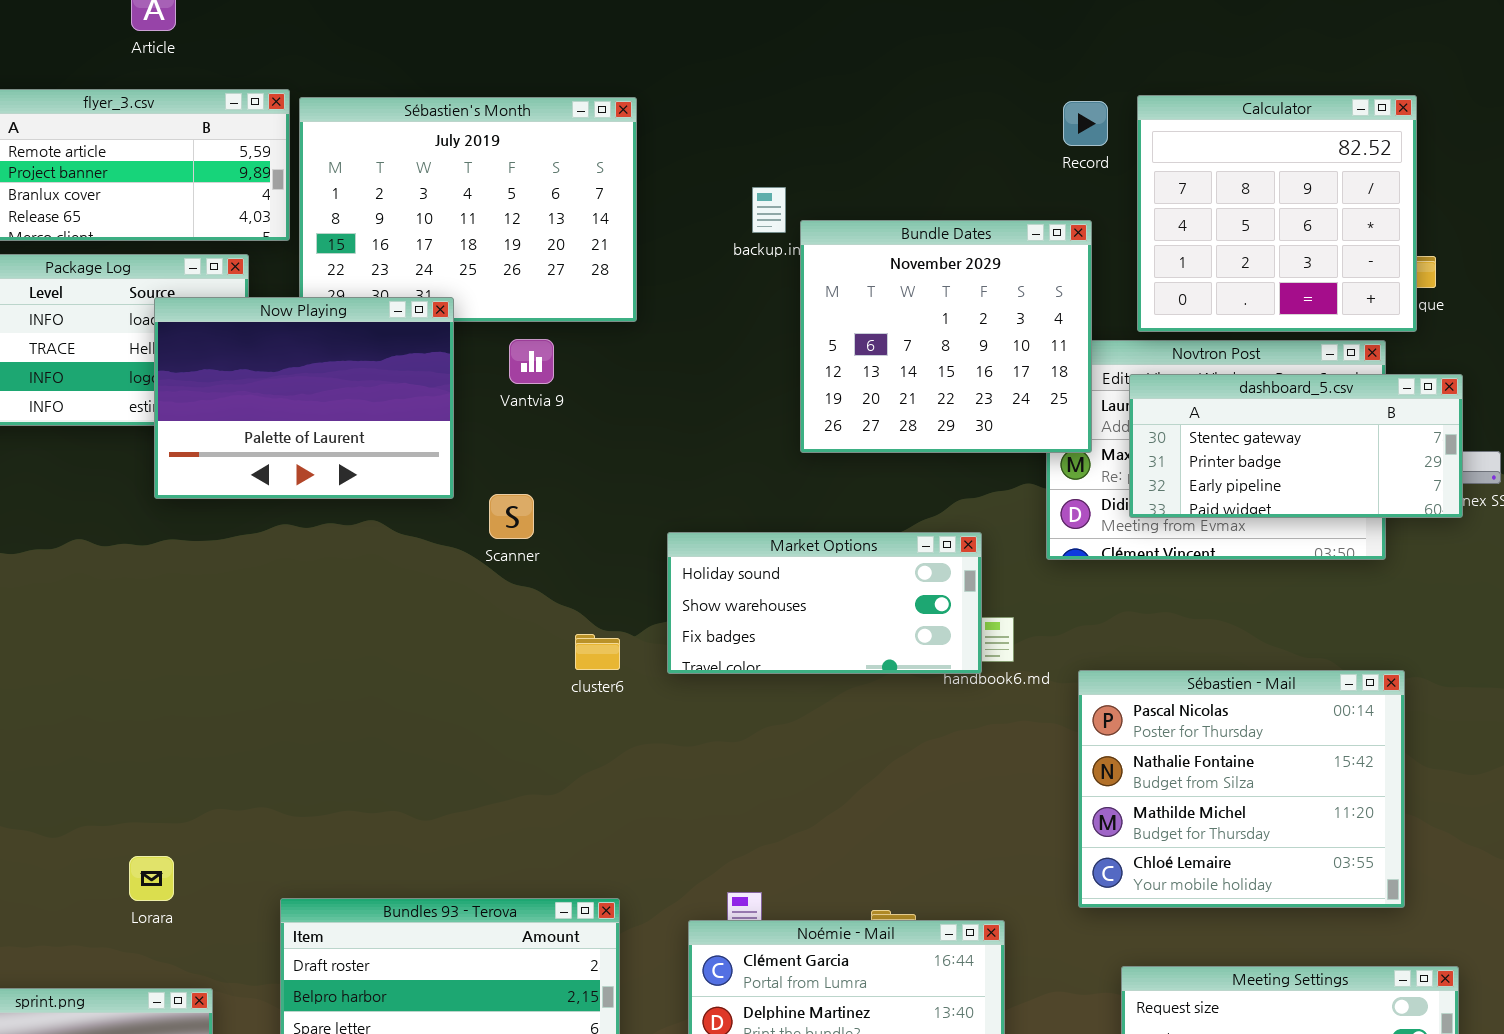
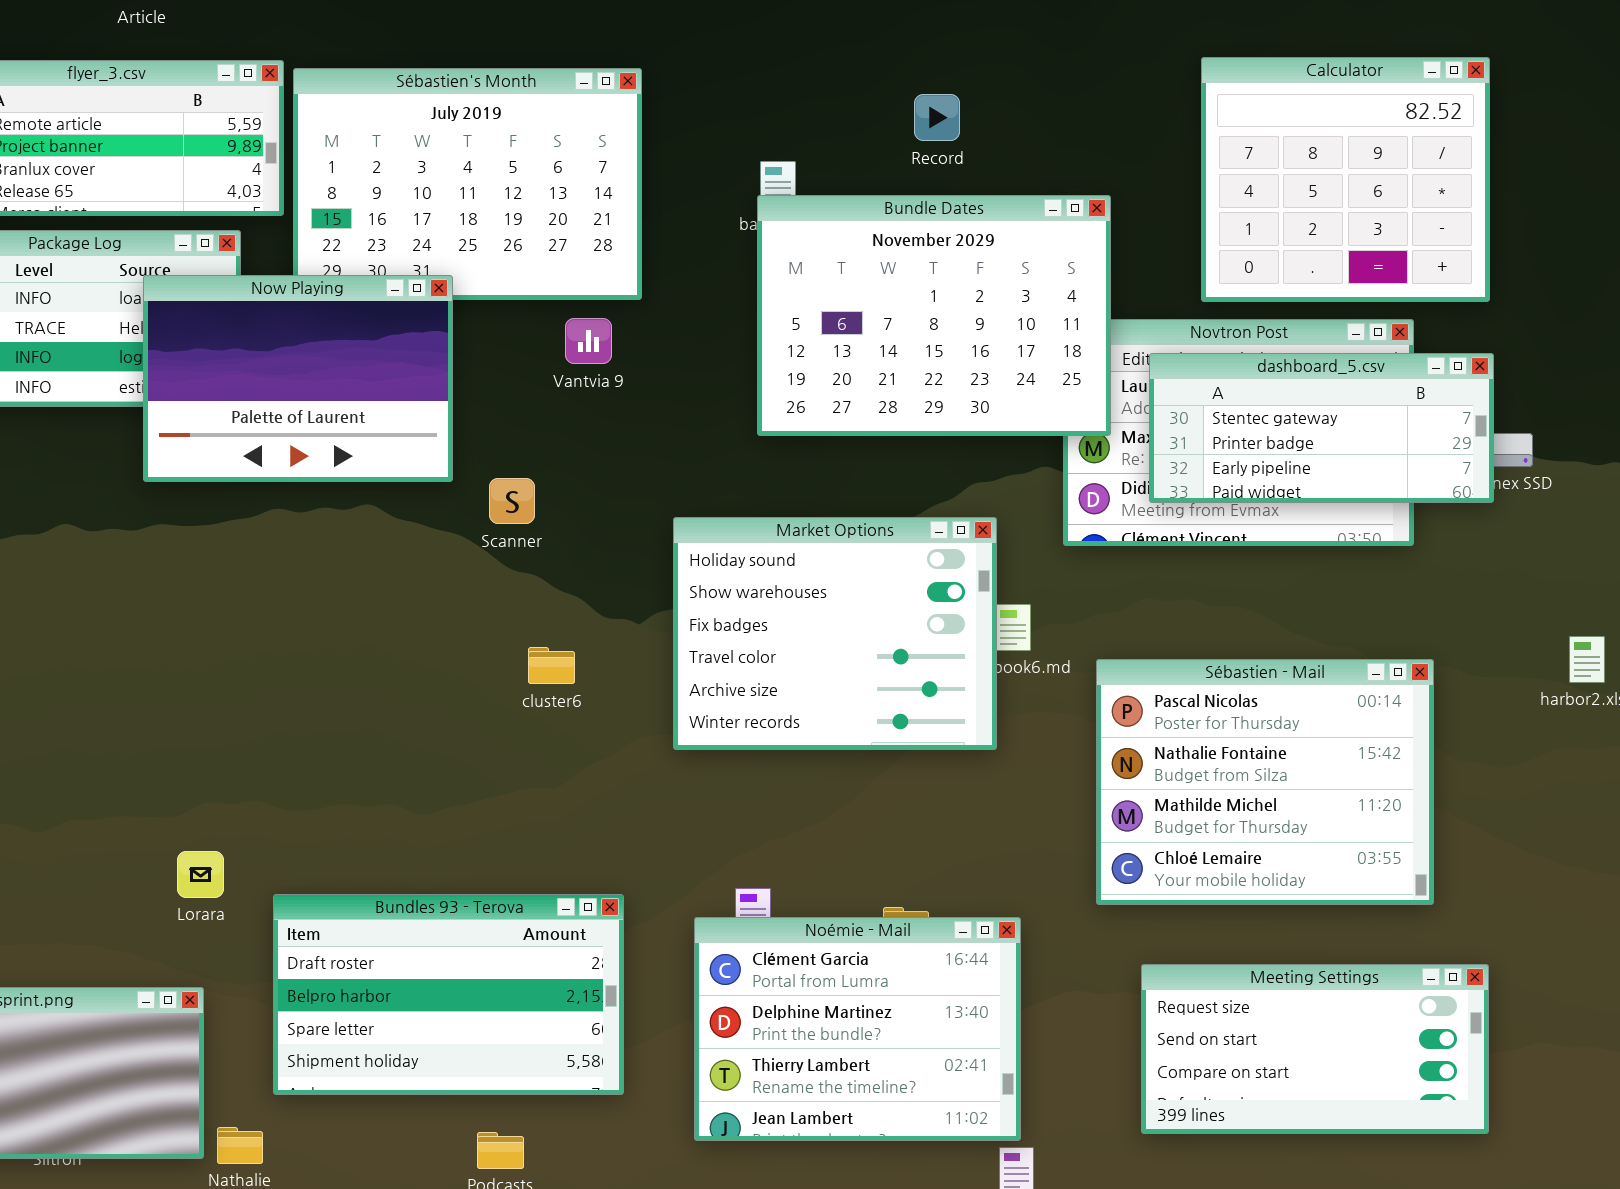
Calculator: [1137,95,1417,332] -> [1201,57,1490,302], moved
Record: [1063,101,1108,146] -> [914,94,960,141], moved
Bundle Dates: [800,220,1092,453] -> [757,195,1111,436], resized
Vantvia 9: [509,339,554,384] -> [565,318,612,364], moved
Market Options: [667,532,982,674] -> [673,517,997,750], resized
cluster6: [575,634,620,670] -> [528,647,575,684], moved
Lorara: [129,856,174,901] -> [177,851,224,898], moved

